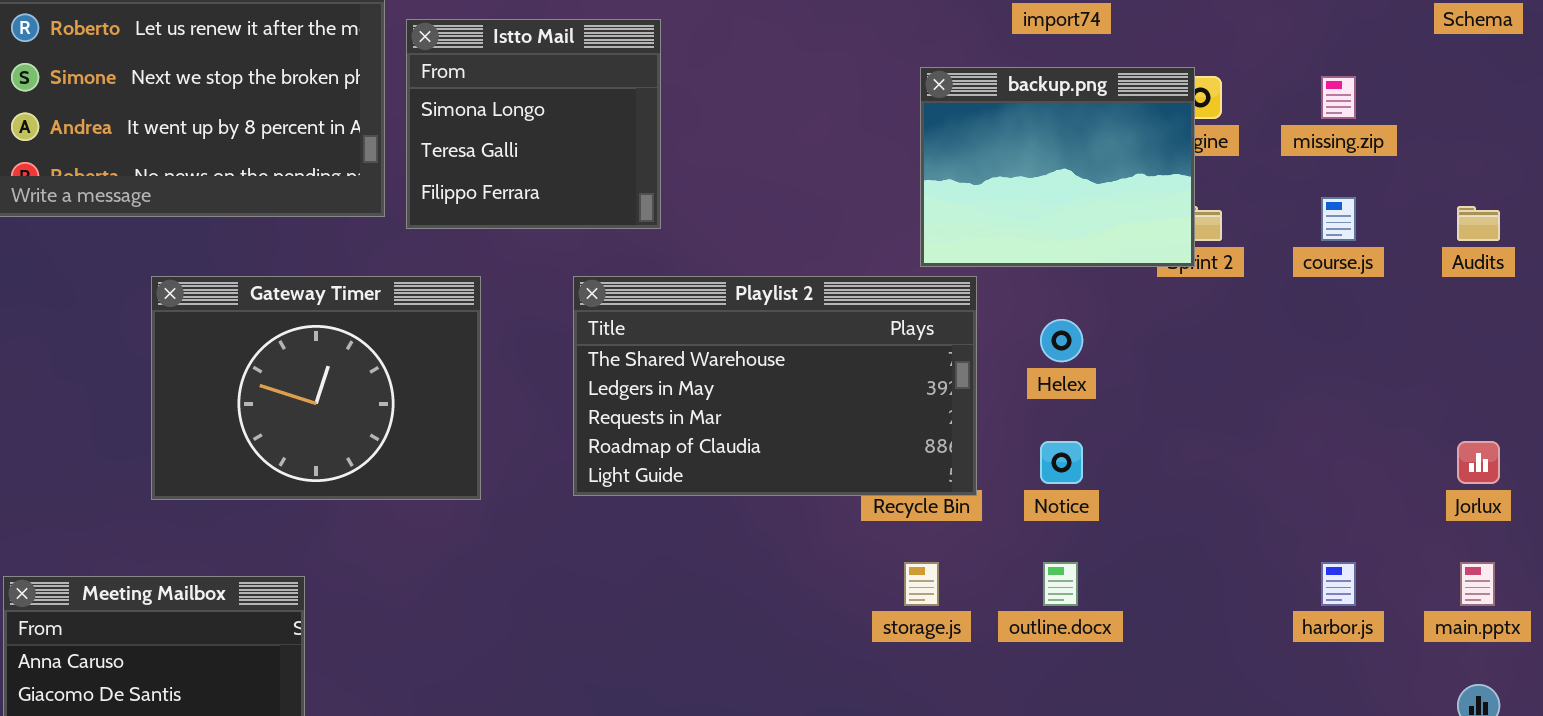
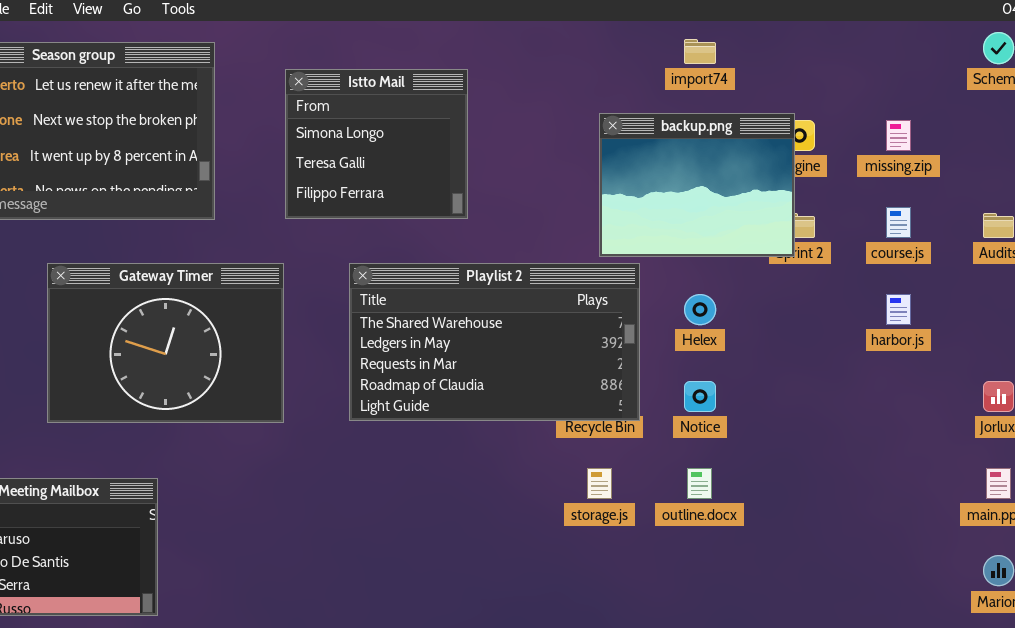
Istto Mail: [406,19,661,229] -> [285,69,468,219], moved
harbor.js: [1321,562,1356,606] -> [886,294,911,325], moved

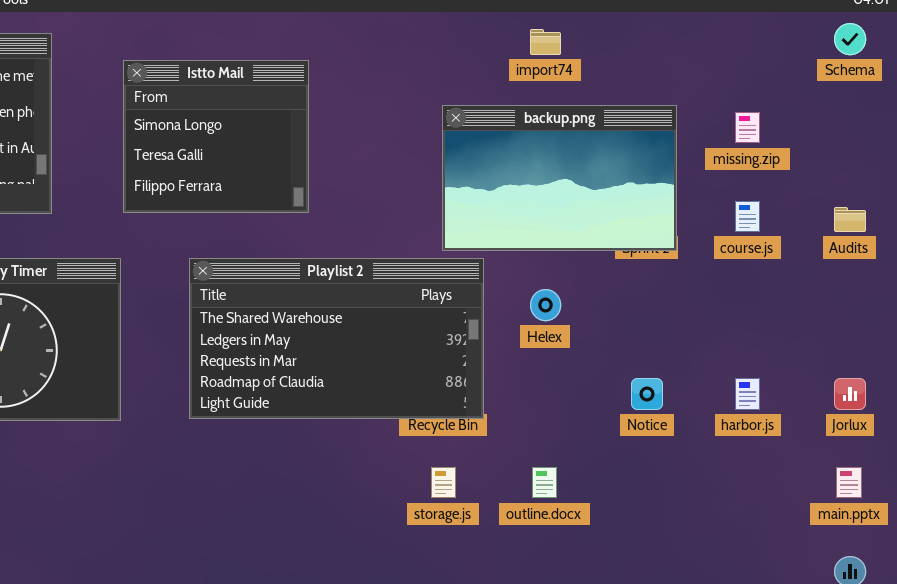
backup.png: [599,113,795,257] -> [442,105,677,251], resized
harbor.js: [886,294,911,325] -> [735,378,760,410], moved
Notice: [684,381,716,412] -> [631,378,663,410], moved

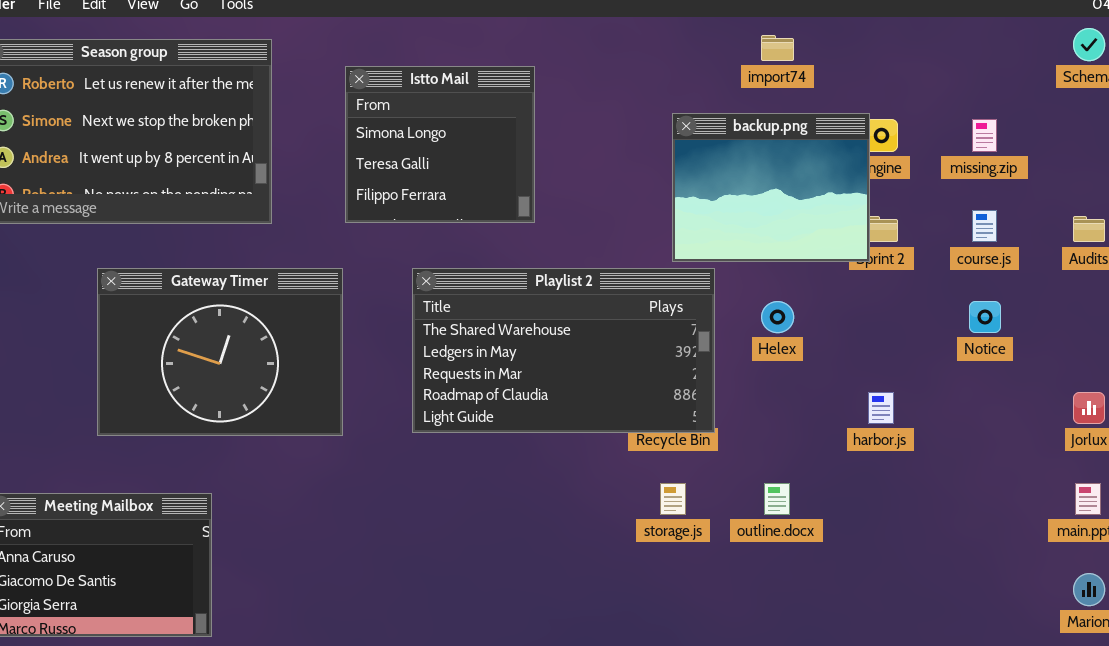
backup.png: [442,105,677,251] -> [672,113,870,262], resized
Notice: [631,378,663,410] -> [969,301,1001,333], moved
harbor.js: [735,378,760,410] -> [868,392,894,424], moved

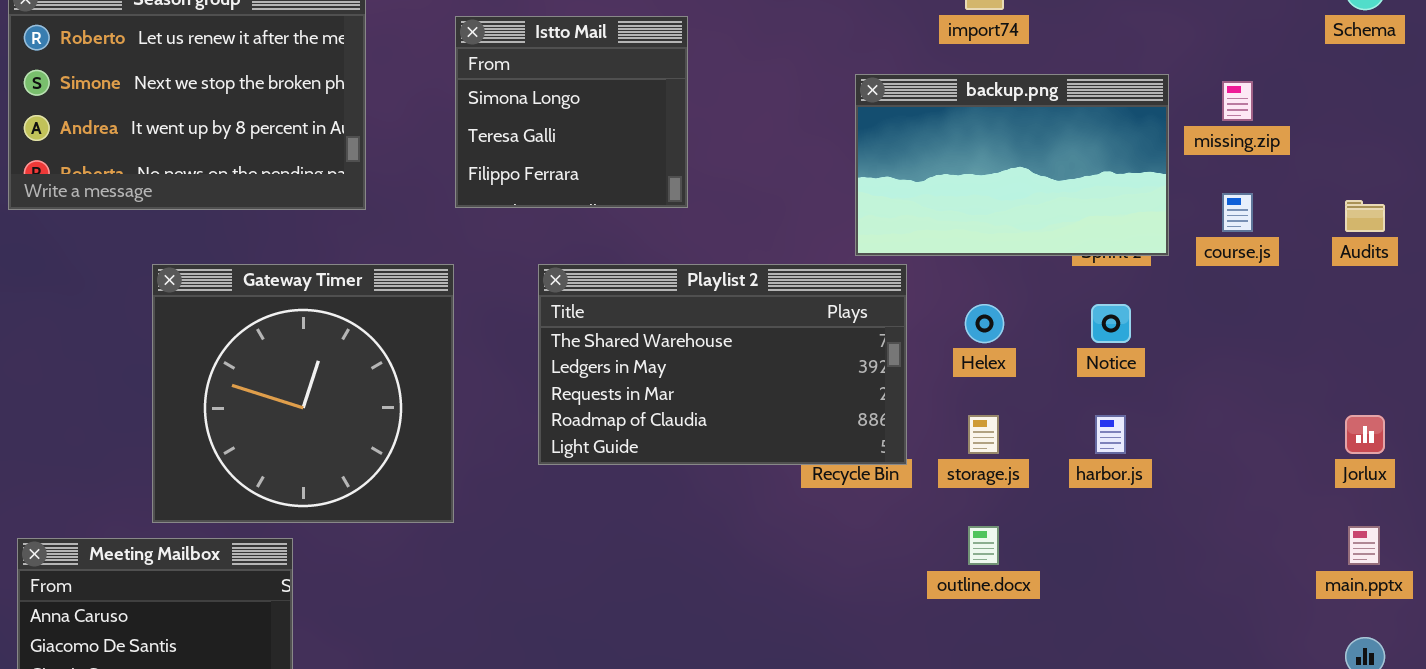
backup.png: [672,113,870,262] -> [855,74,1169,256], resized
Gateway Timer: [97,268,343,436] -> [152,264,454,523], resized
Notice: [969,301,1001,333] -> [1091,304,1131,343], moved
storage.js: [660,483,686,515] -> [968,415,999,454], moved

